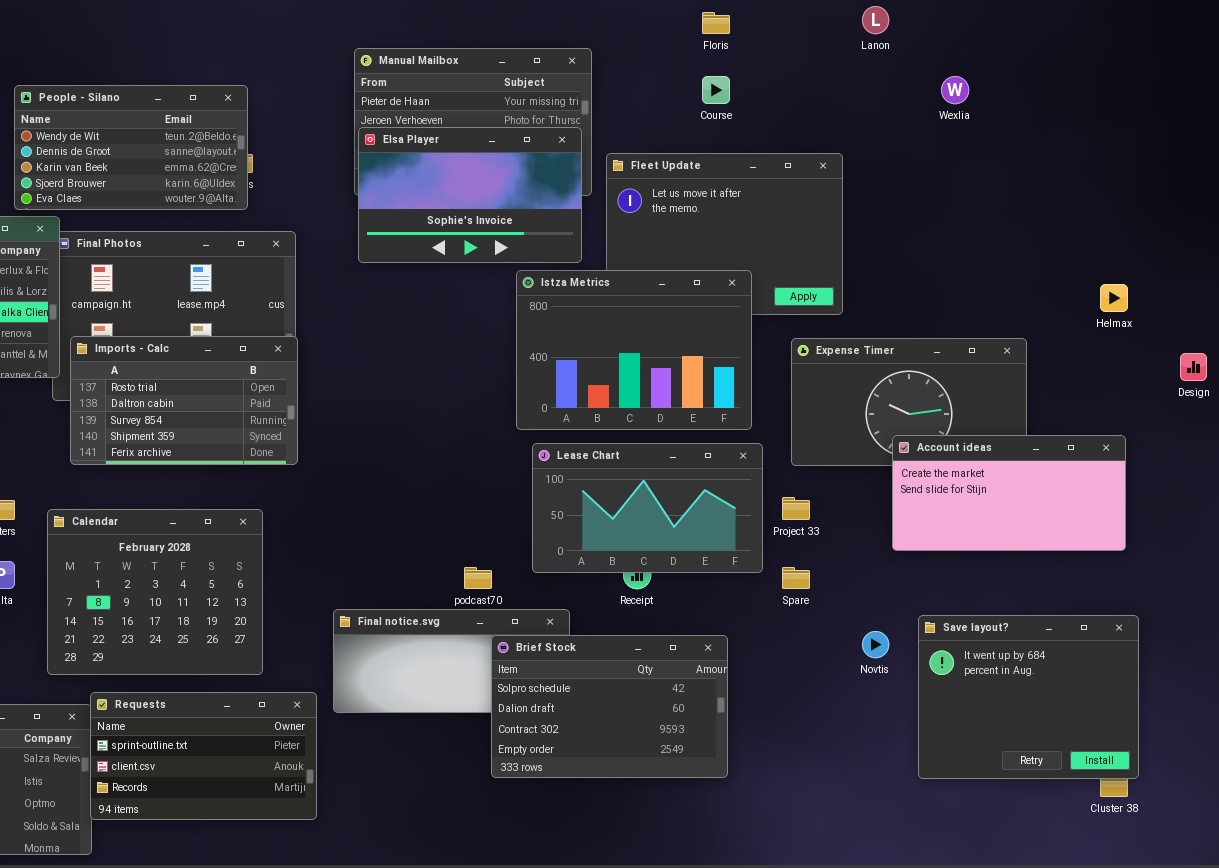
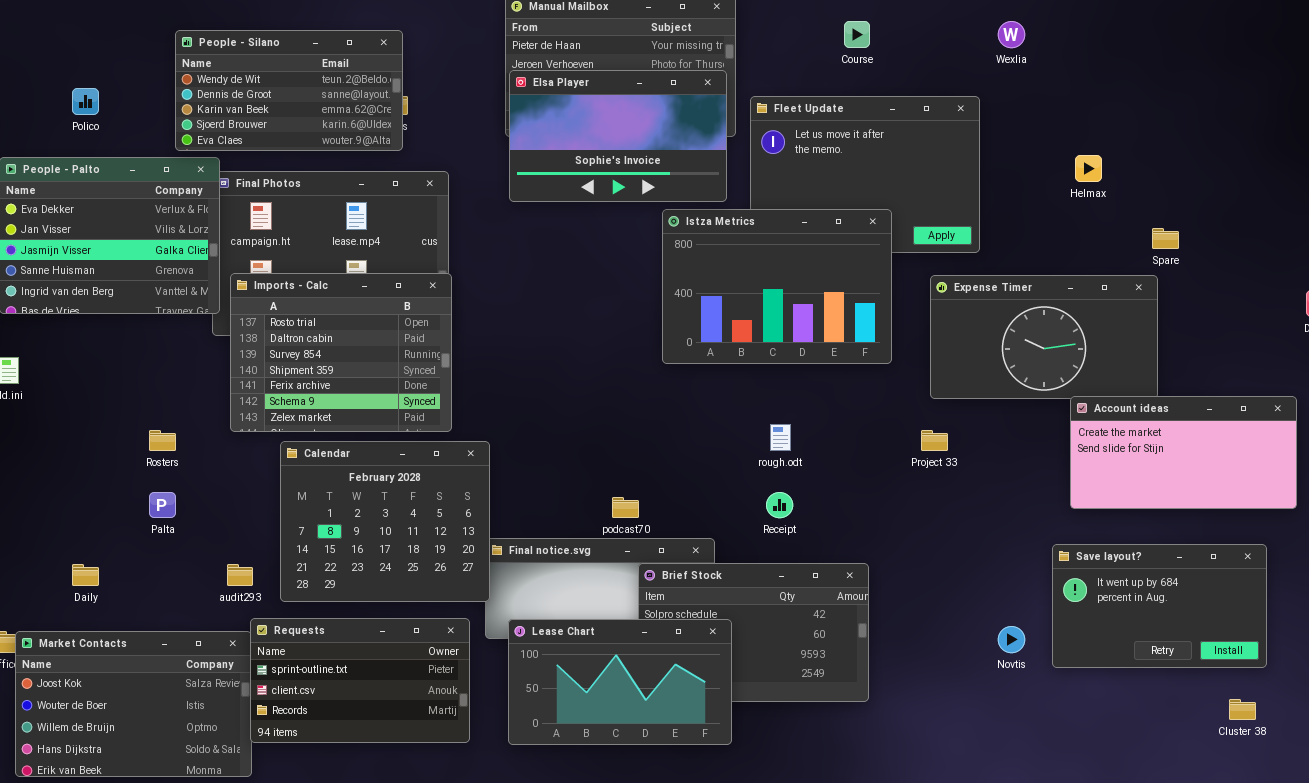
Wexlia: [941,76,969,104] -> [998,21,1025,48], moved
Helmax: [1100,284,1128,312] -> [1075,155,1102,182], moved
Imports - Calc: [70,336,298,465] -> [230,273,452,432], resized
Account ideas: [892,435,1126,551] -> [1070,396,1297,509], moved
Lease Chart: [532,443,763,573] -> [508,619,732,745], moved
Calendar: [47,509,263,675] -> [280,441,490,602], moved
Spare: [782,567,810,589] -> [1152,228,1179,249], moved
Save layout?: [918,615,1139,779] -> [1052,544,1267,668], resized
Novtis: [862,631,889,658] -> [998,626,1025,653], moved

